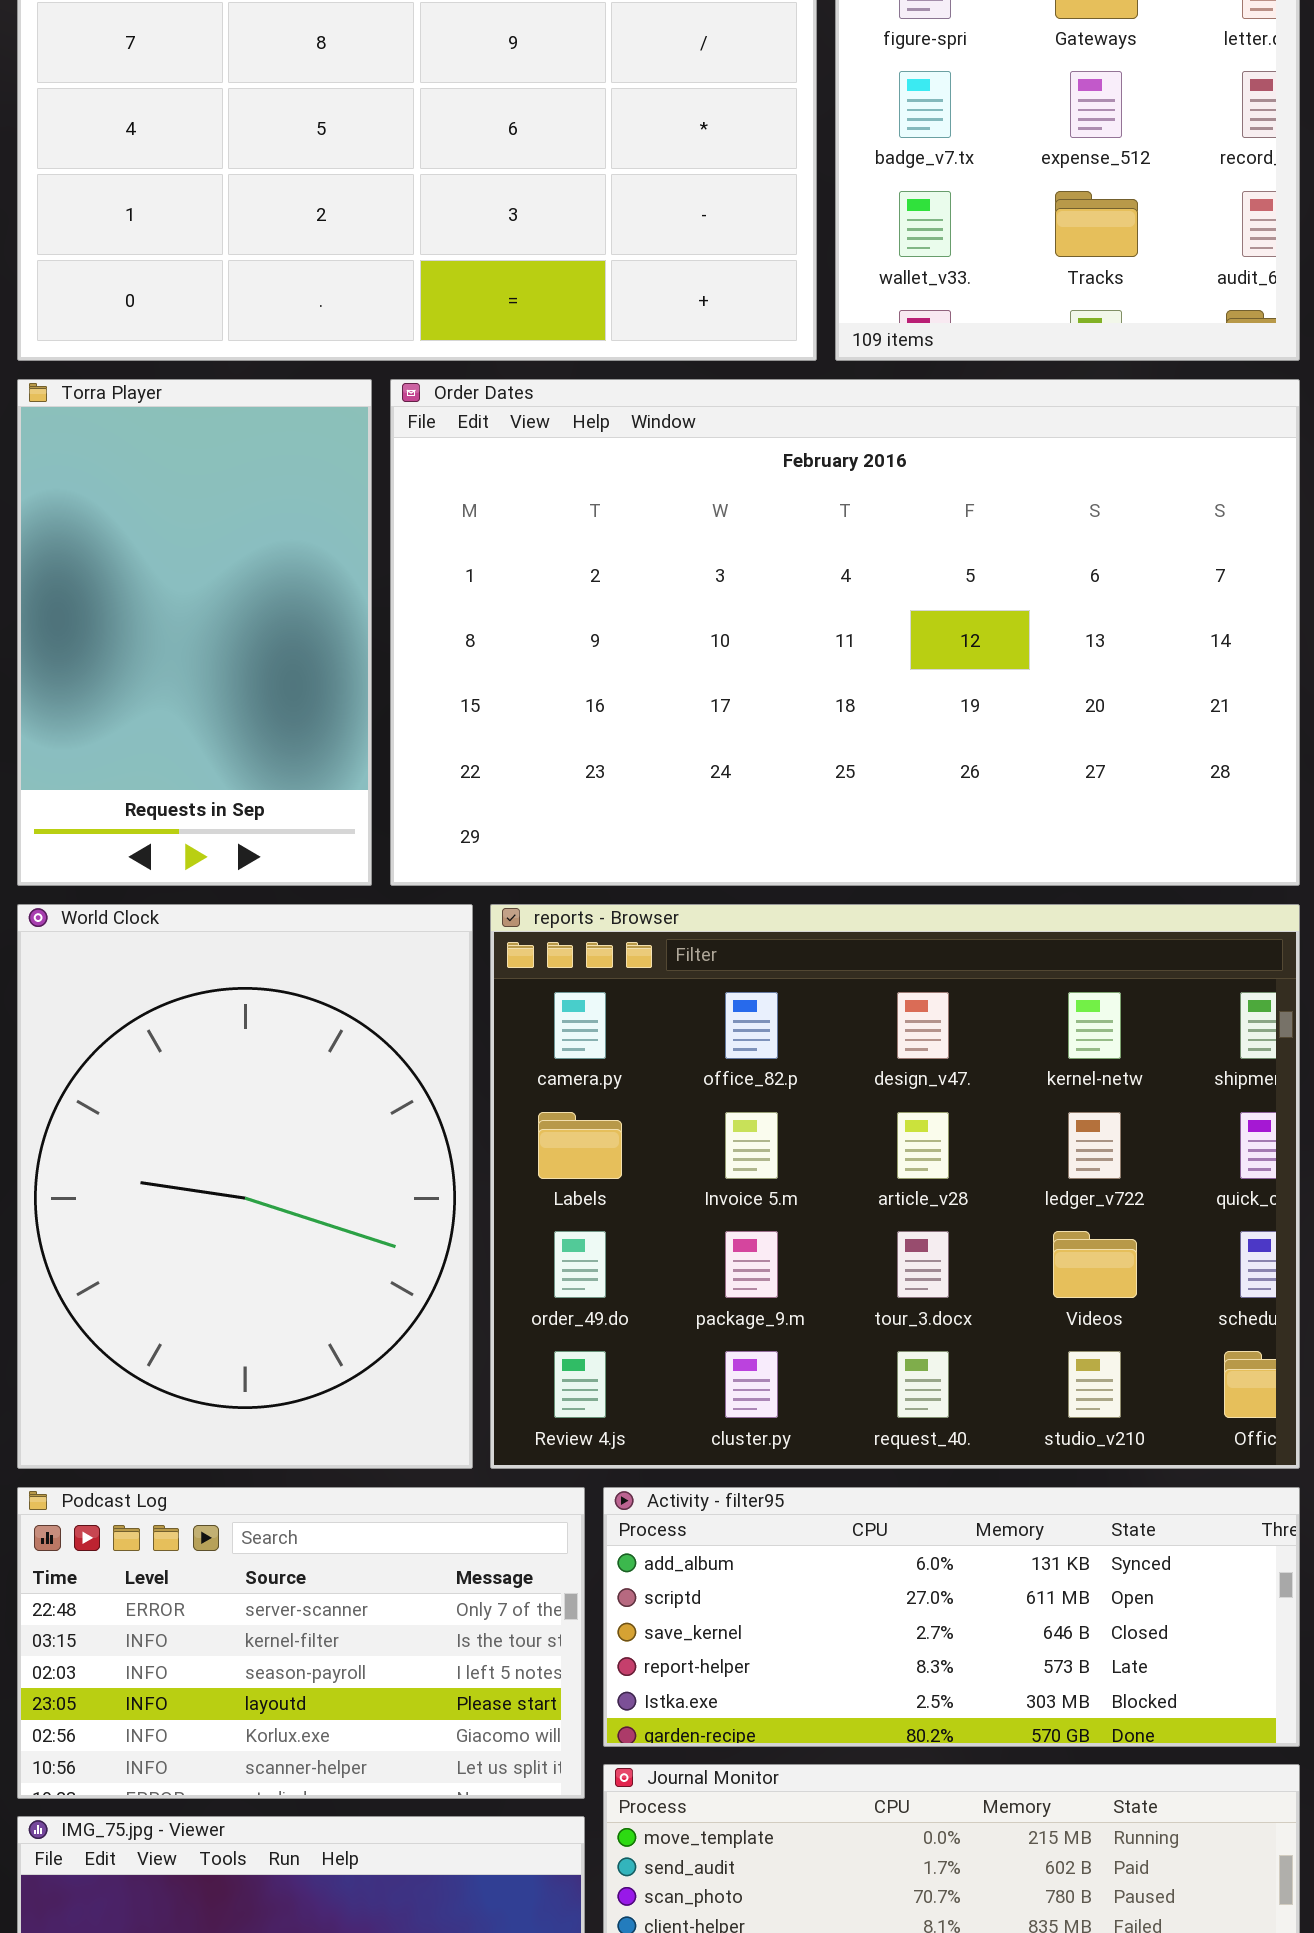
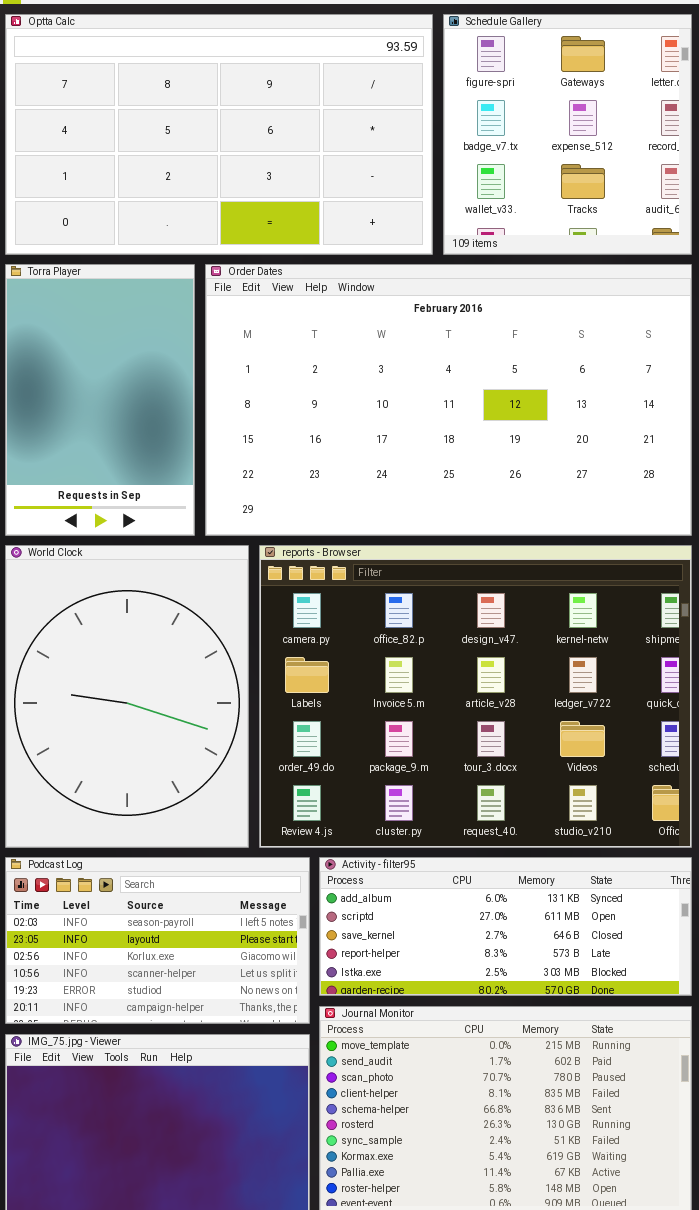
Podcast Log: [17,1487,585,1799] -> [5,857,310,1024], scrolled down 2 rows

